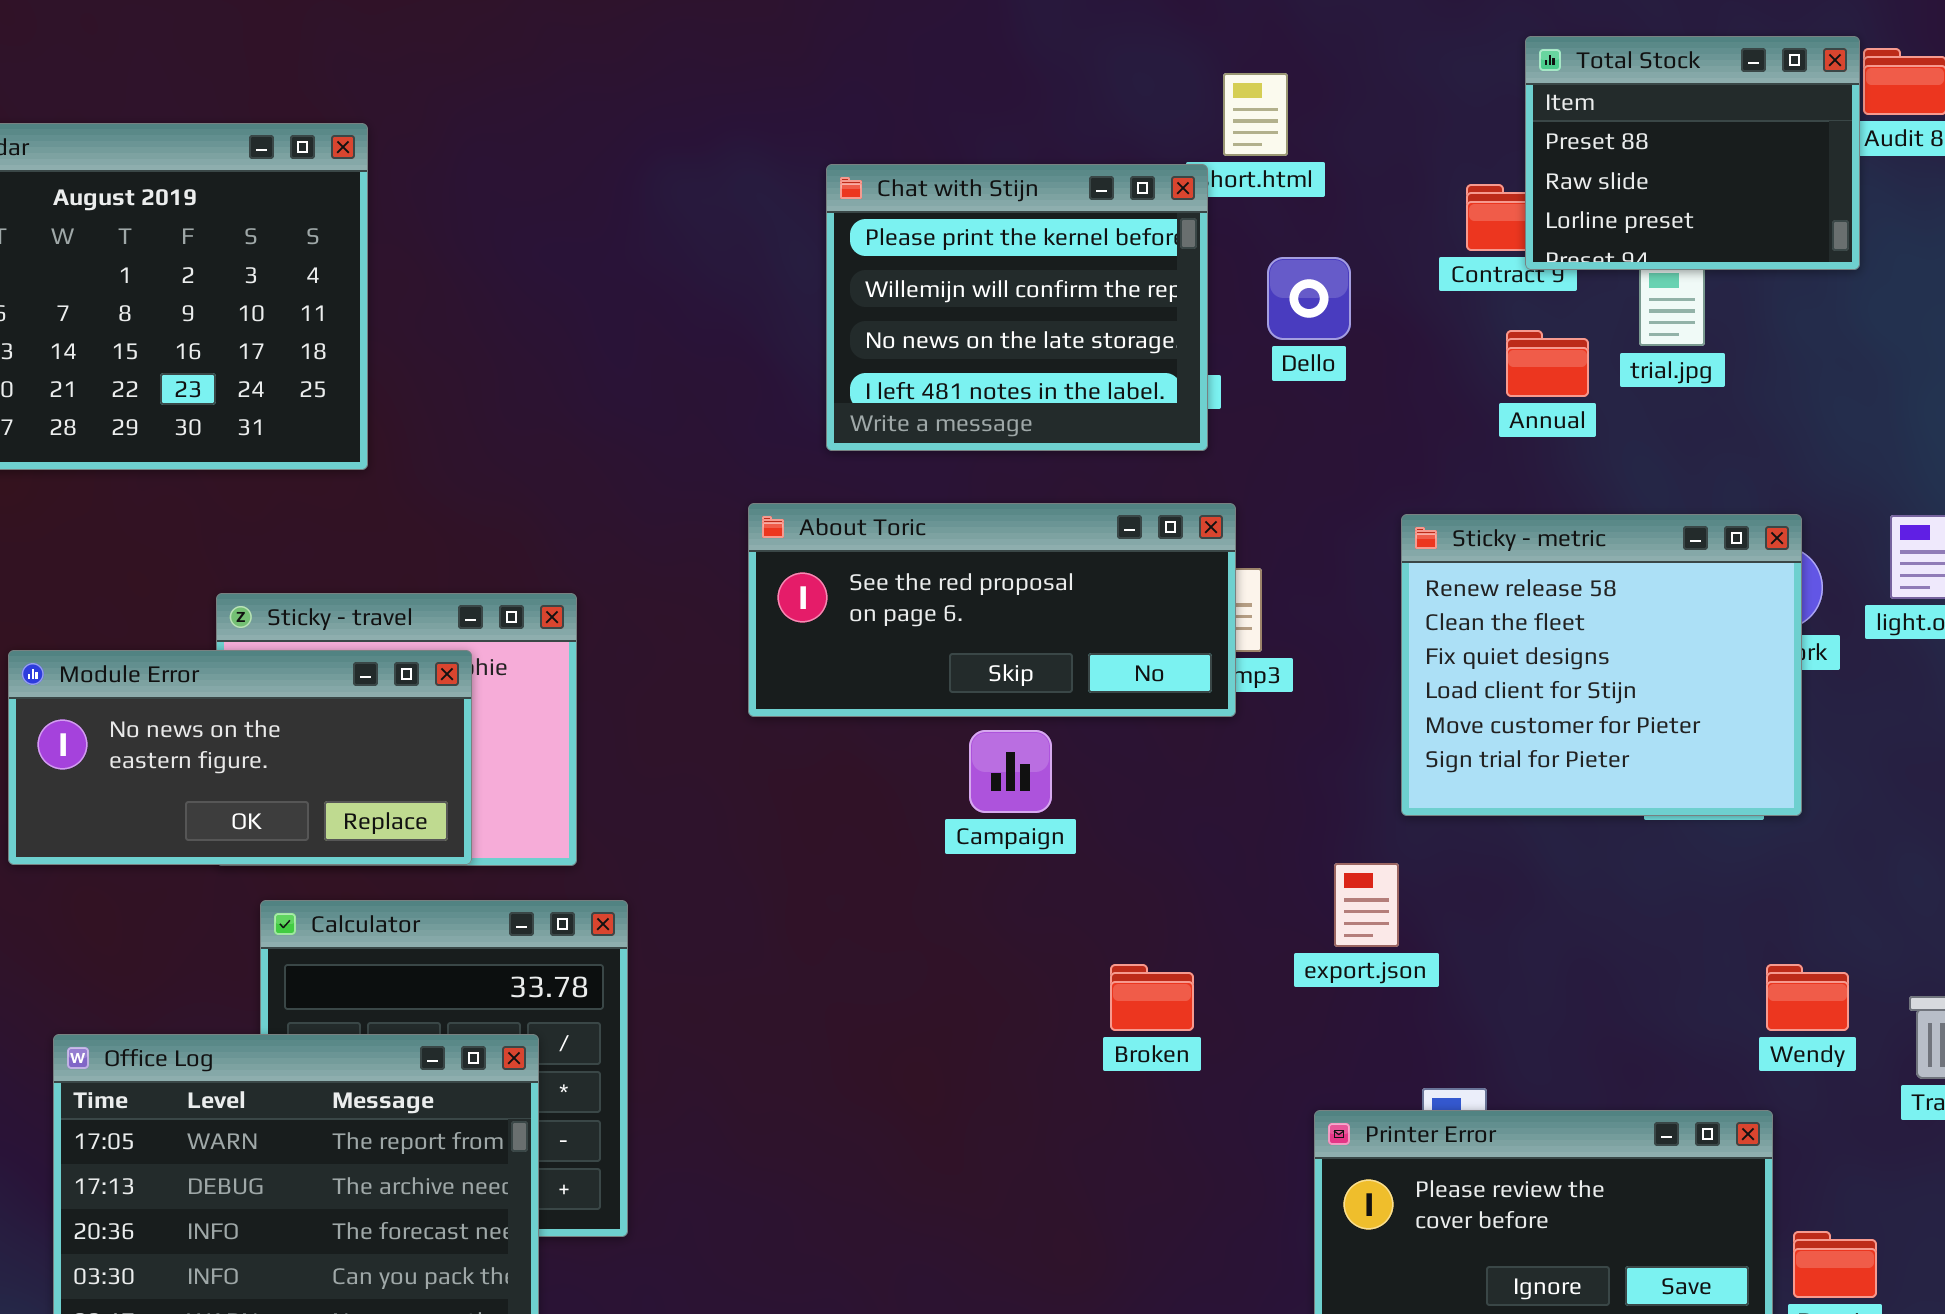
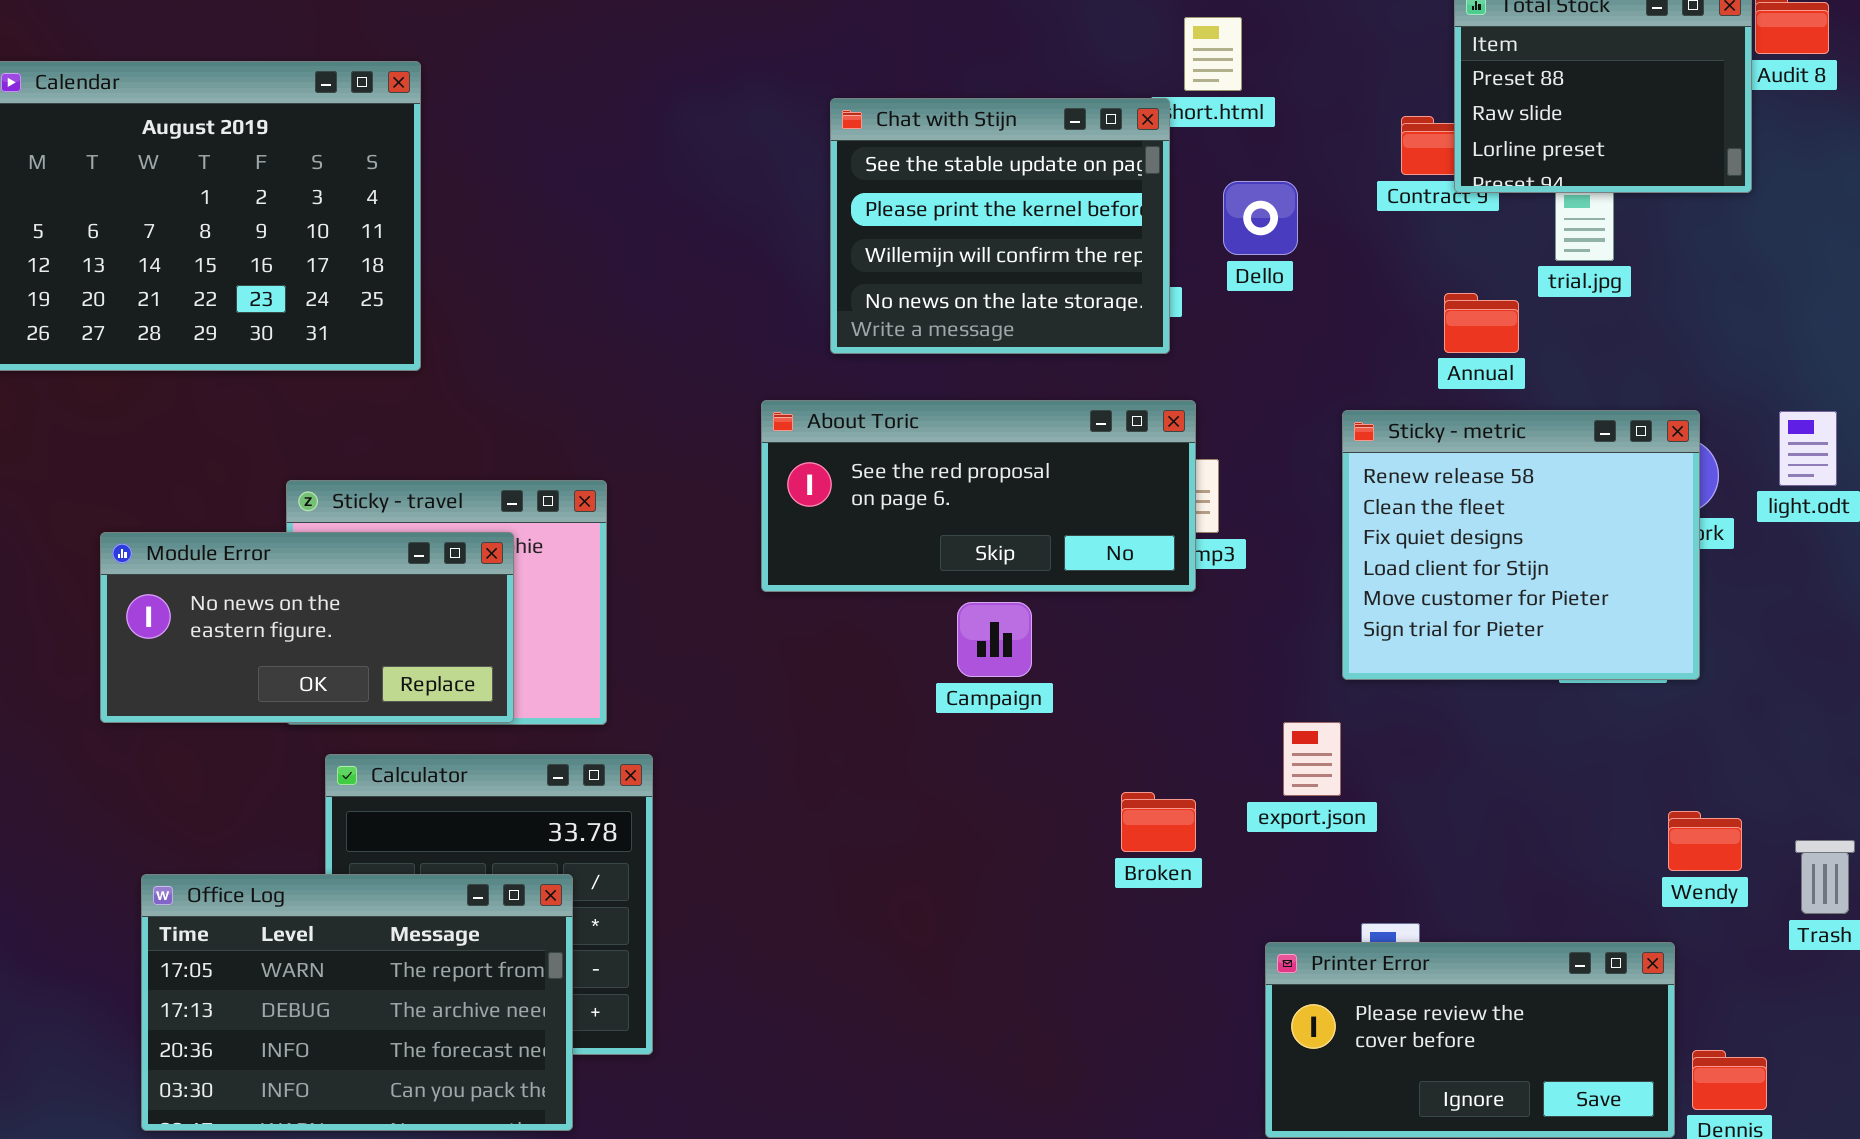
Chat with Stijn: [826,164,1208,451] -> [830,98,1170,354], scrolled up 1 row
Annual: [1506,330,1589,397] -> [1444,293,1519,353], moved
Broken: [1110,964,1194,1031] -> [1121,792,1196,852], moved

